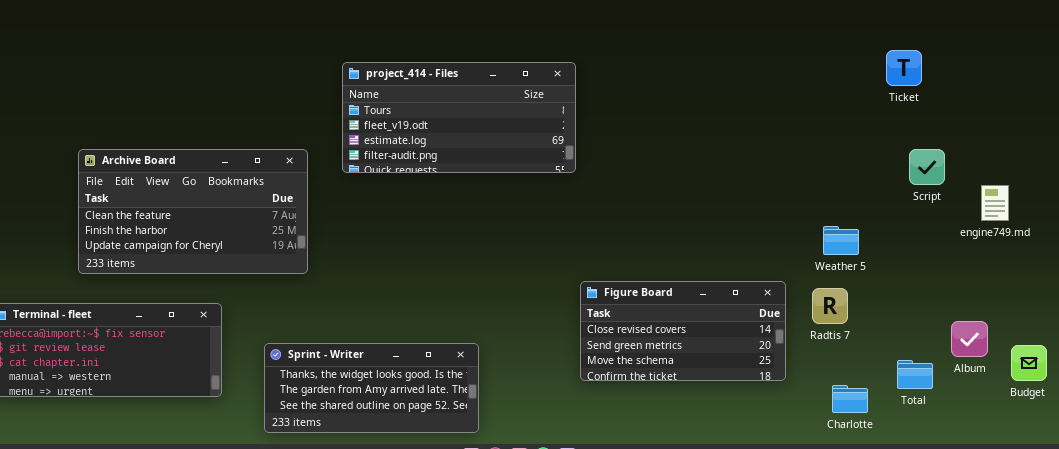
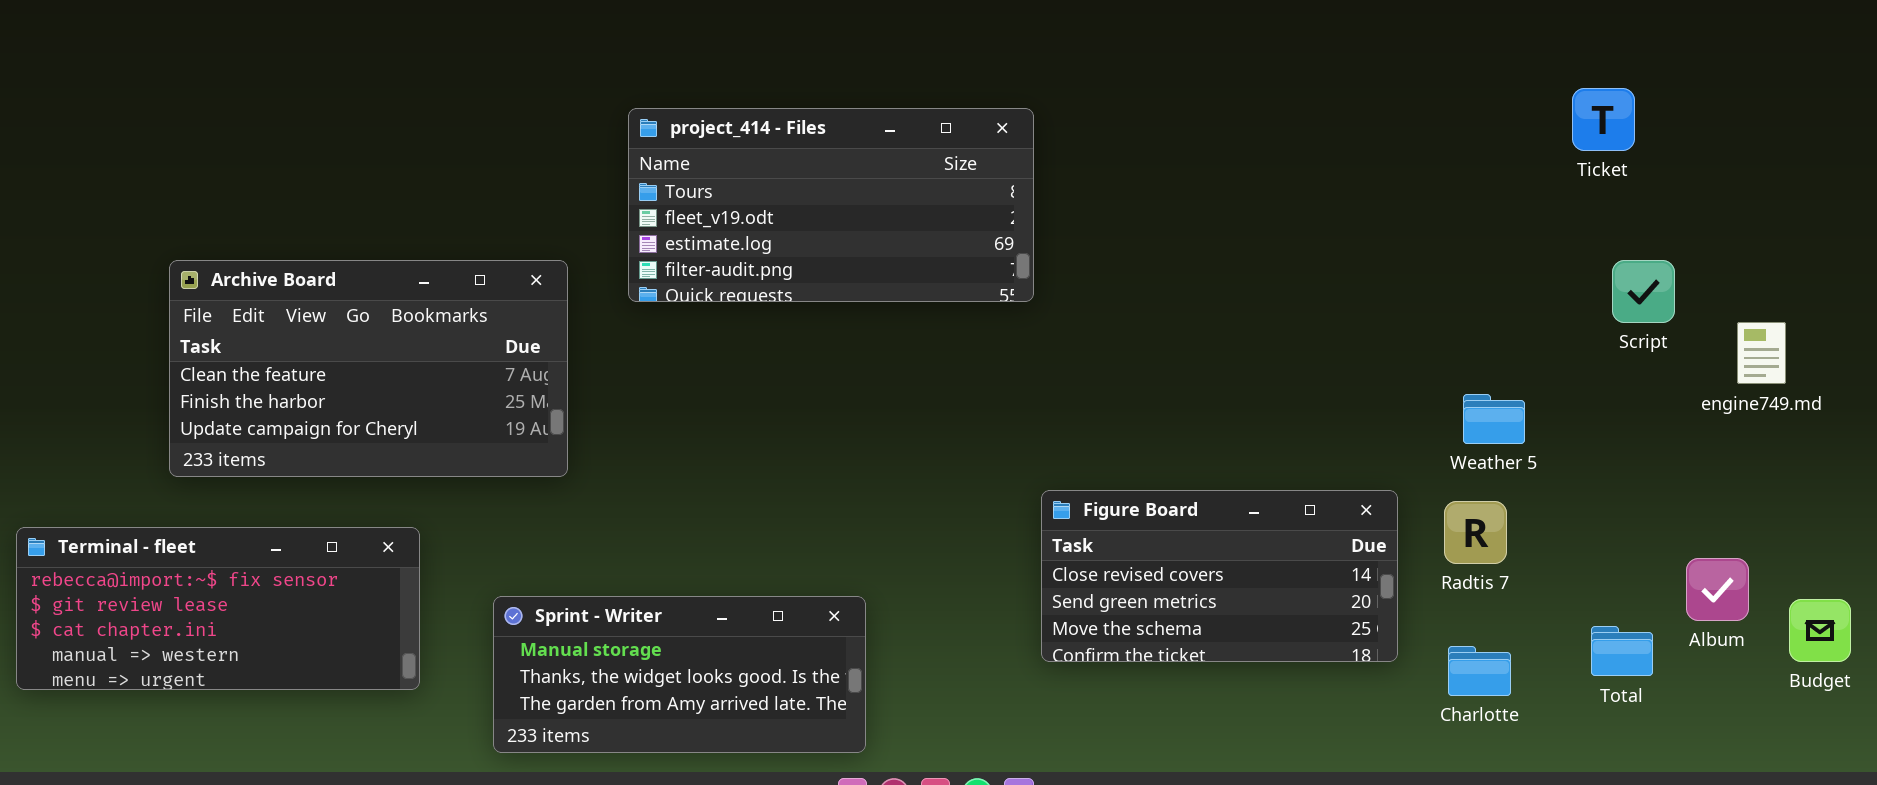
Sprint - Writer: [264,343,479,433] -> [493,596,866,753], scrolled up 1 row
Charlotte: [832,385,868,413] -> [1448,646,1511,696], moved

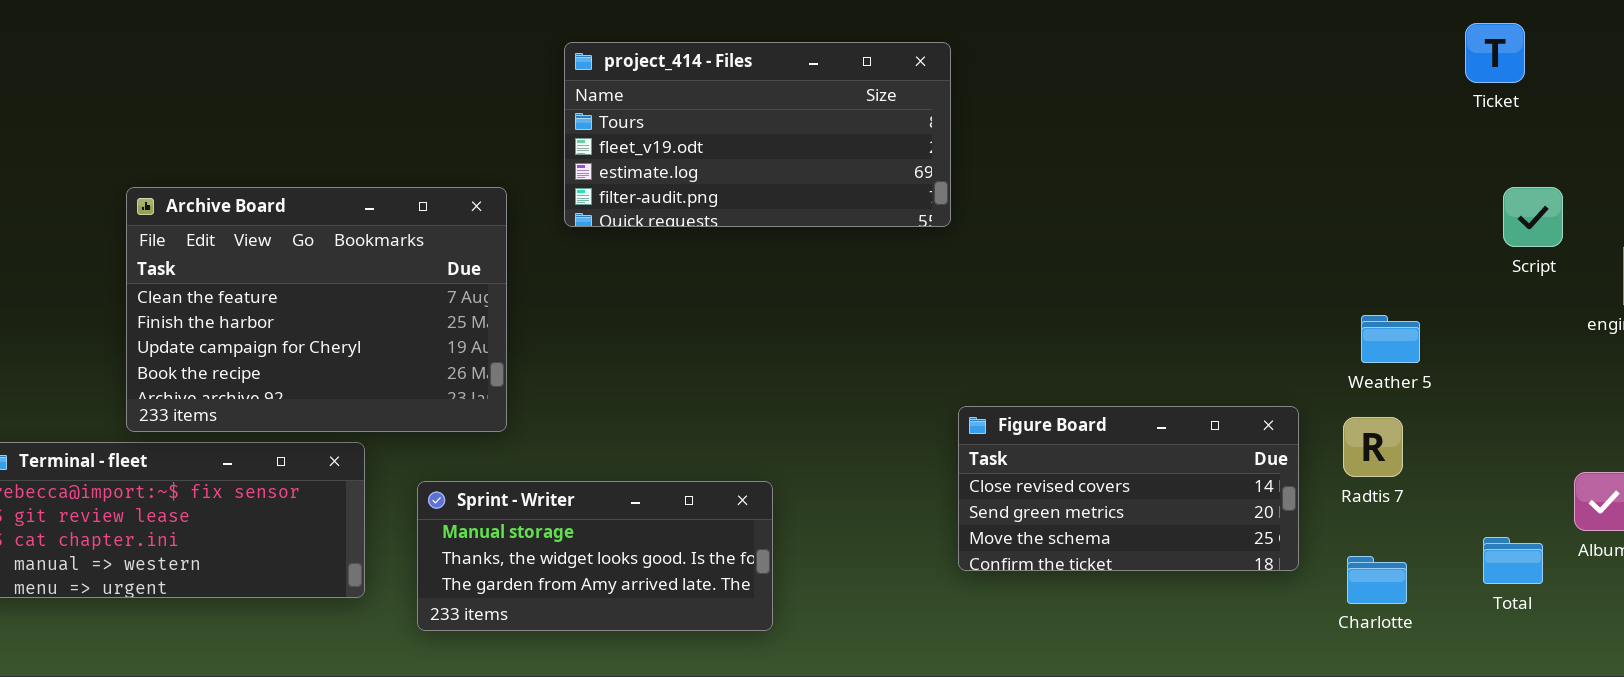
Archive Board: [169,260,568,477] -> [126,187,507,432], resized
Sprint - Writer: [493,596,866,753] -> [417,481,773,631], moved

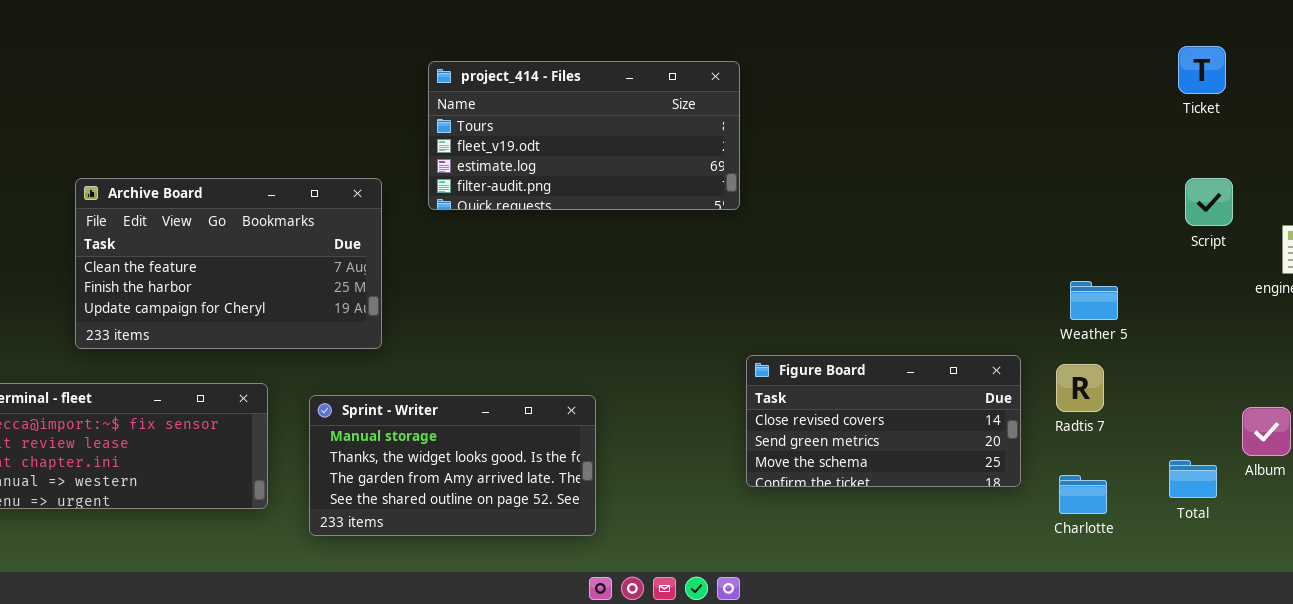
Ticket: [1465,23,1525,83] -> [1178,46,1226,94], moved
Archive Board: [126,187,507,432] -> [75,178,382,349], resized
Sprint - Writer: [417,481,773,631] -> [309,395,596,536], resized

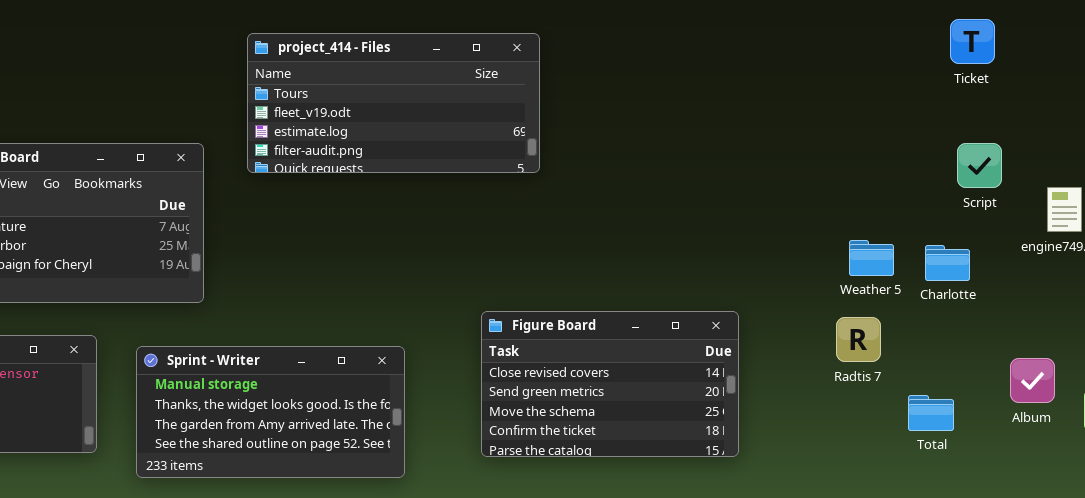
Figure Board: [746,355,1021,487] -> [481,311,739,457], moved, resized
Total: [1169,460,1217,498] -> [908,395,954,431], moved
Charlotte: [1059,475,1107,514] -> [925,245,970,281], moved

